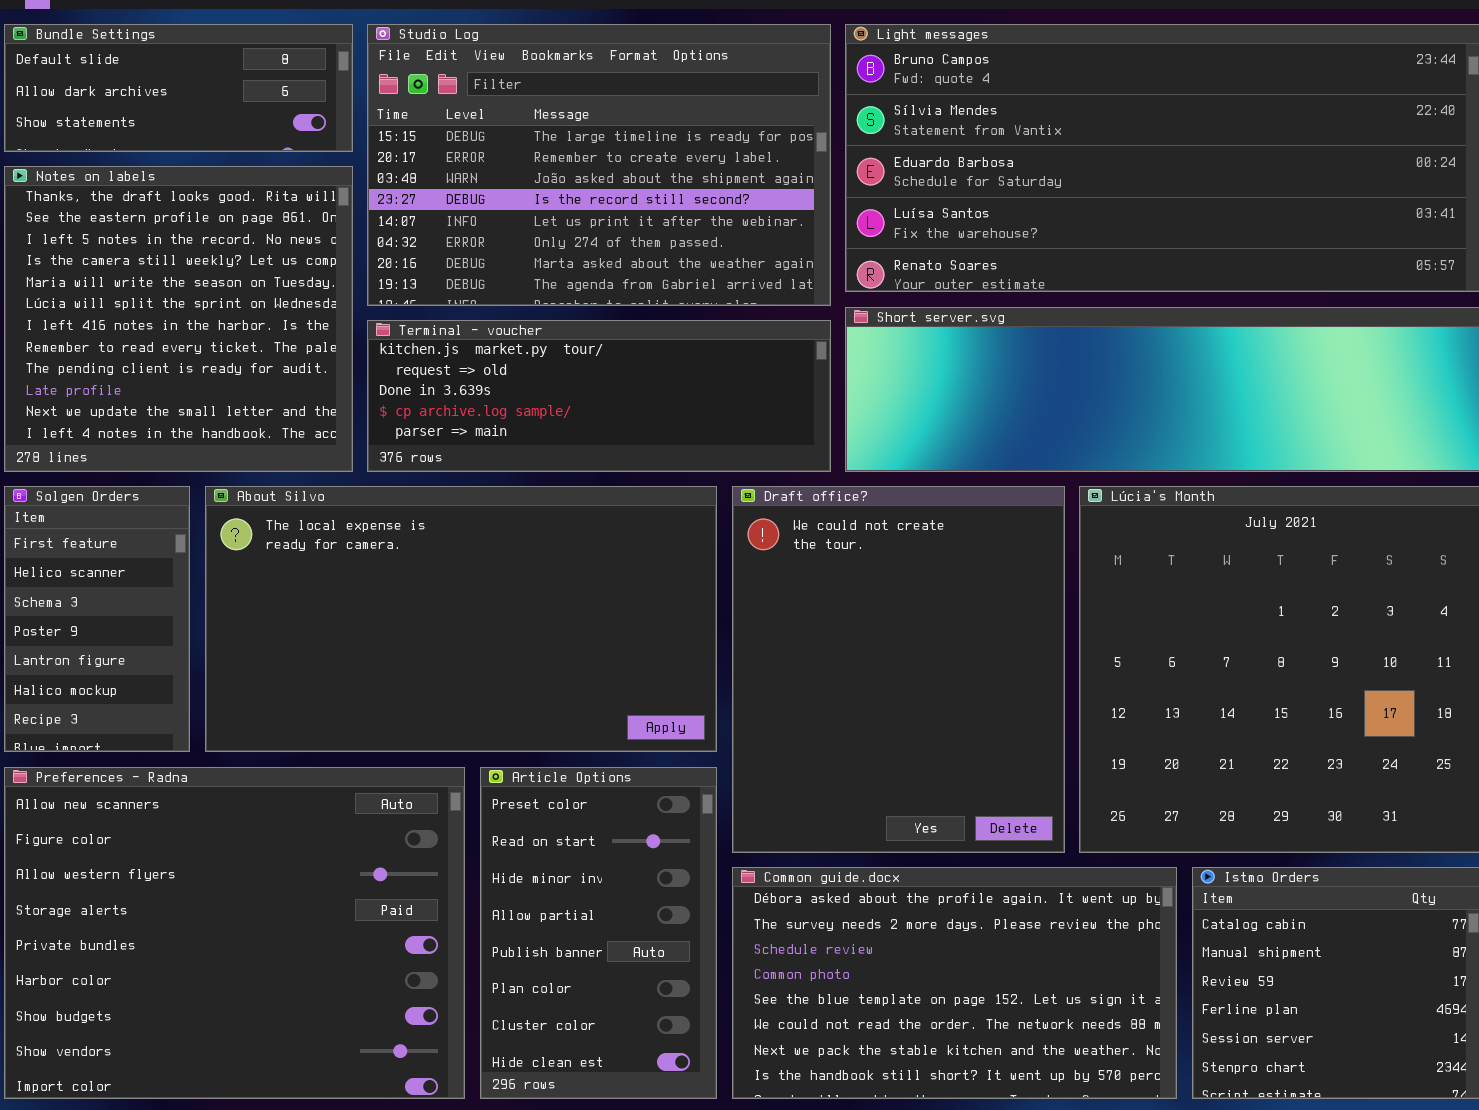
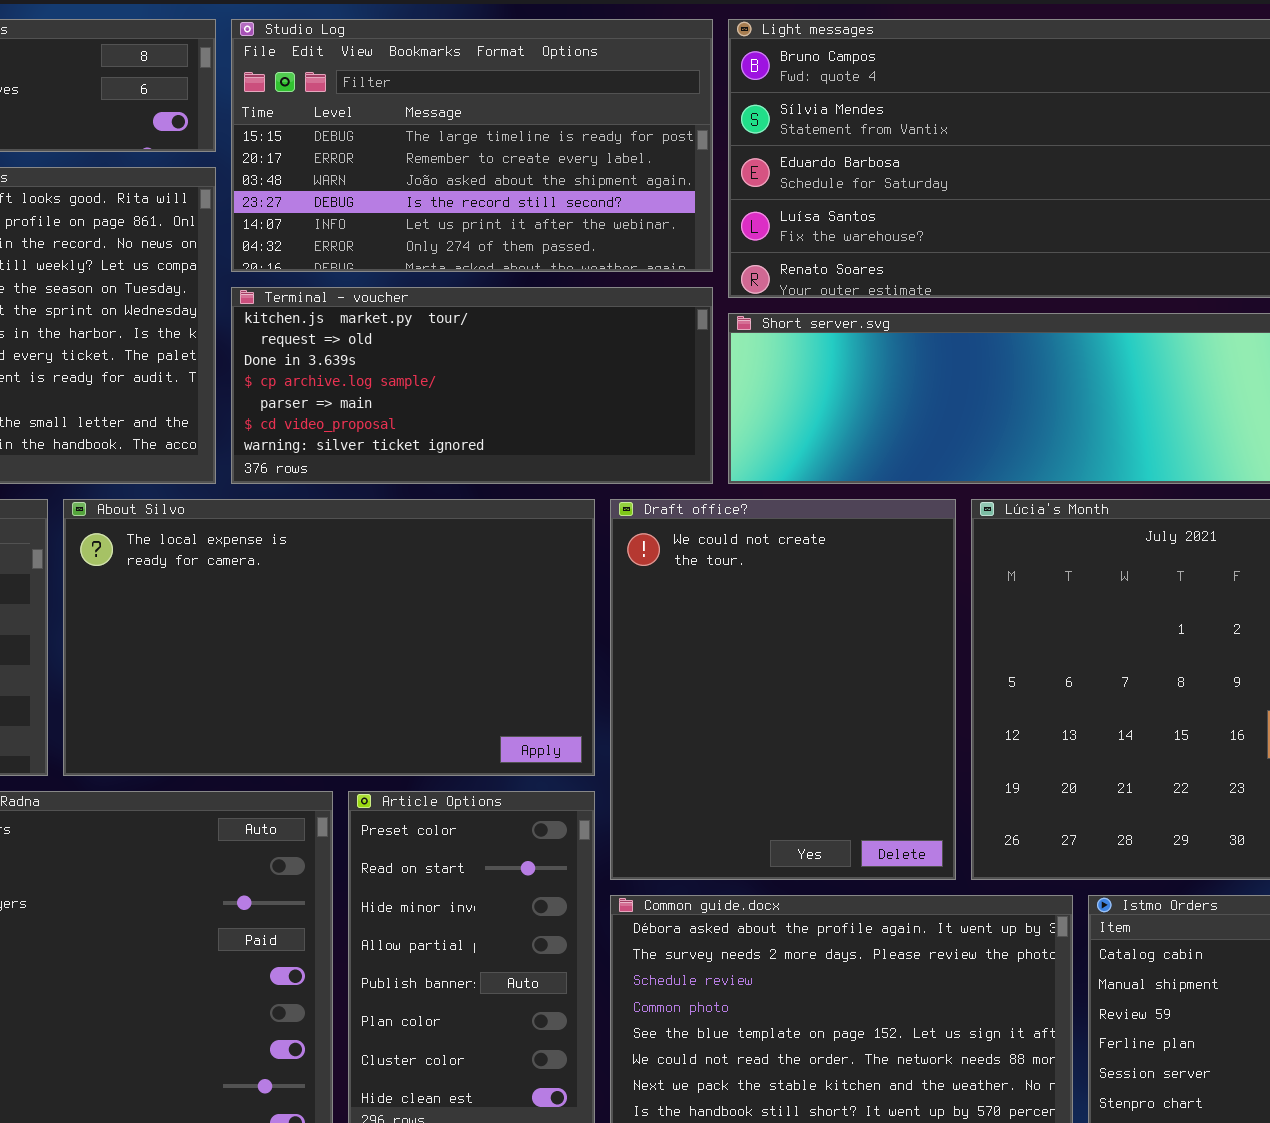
Studio Log: [367,24,831,306] -> [231,19,713,272], resized
Terminal - voucher: [367,320,831,472] -> [231,287,713,484], resized

